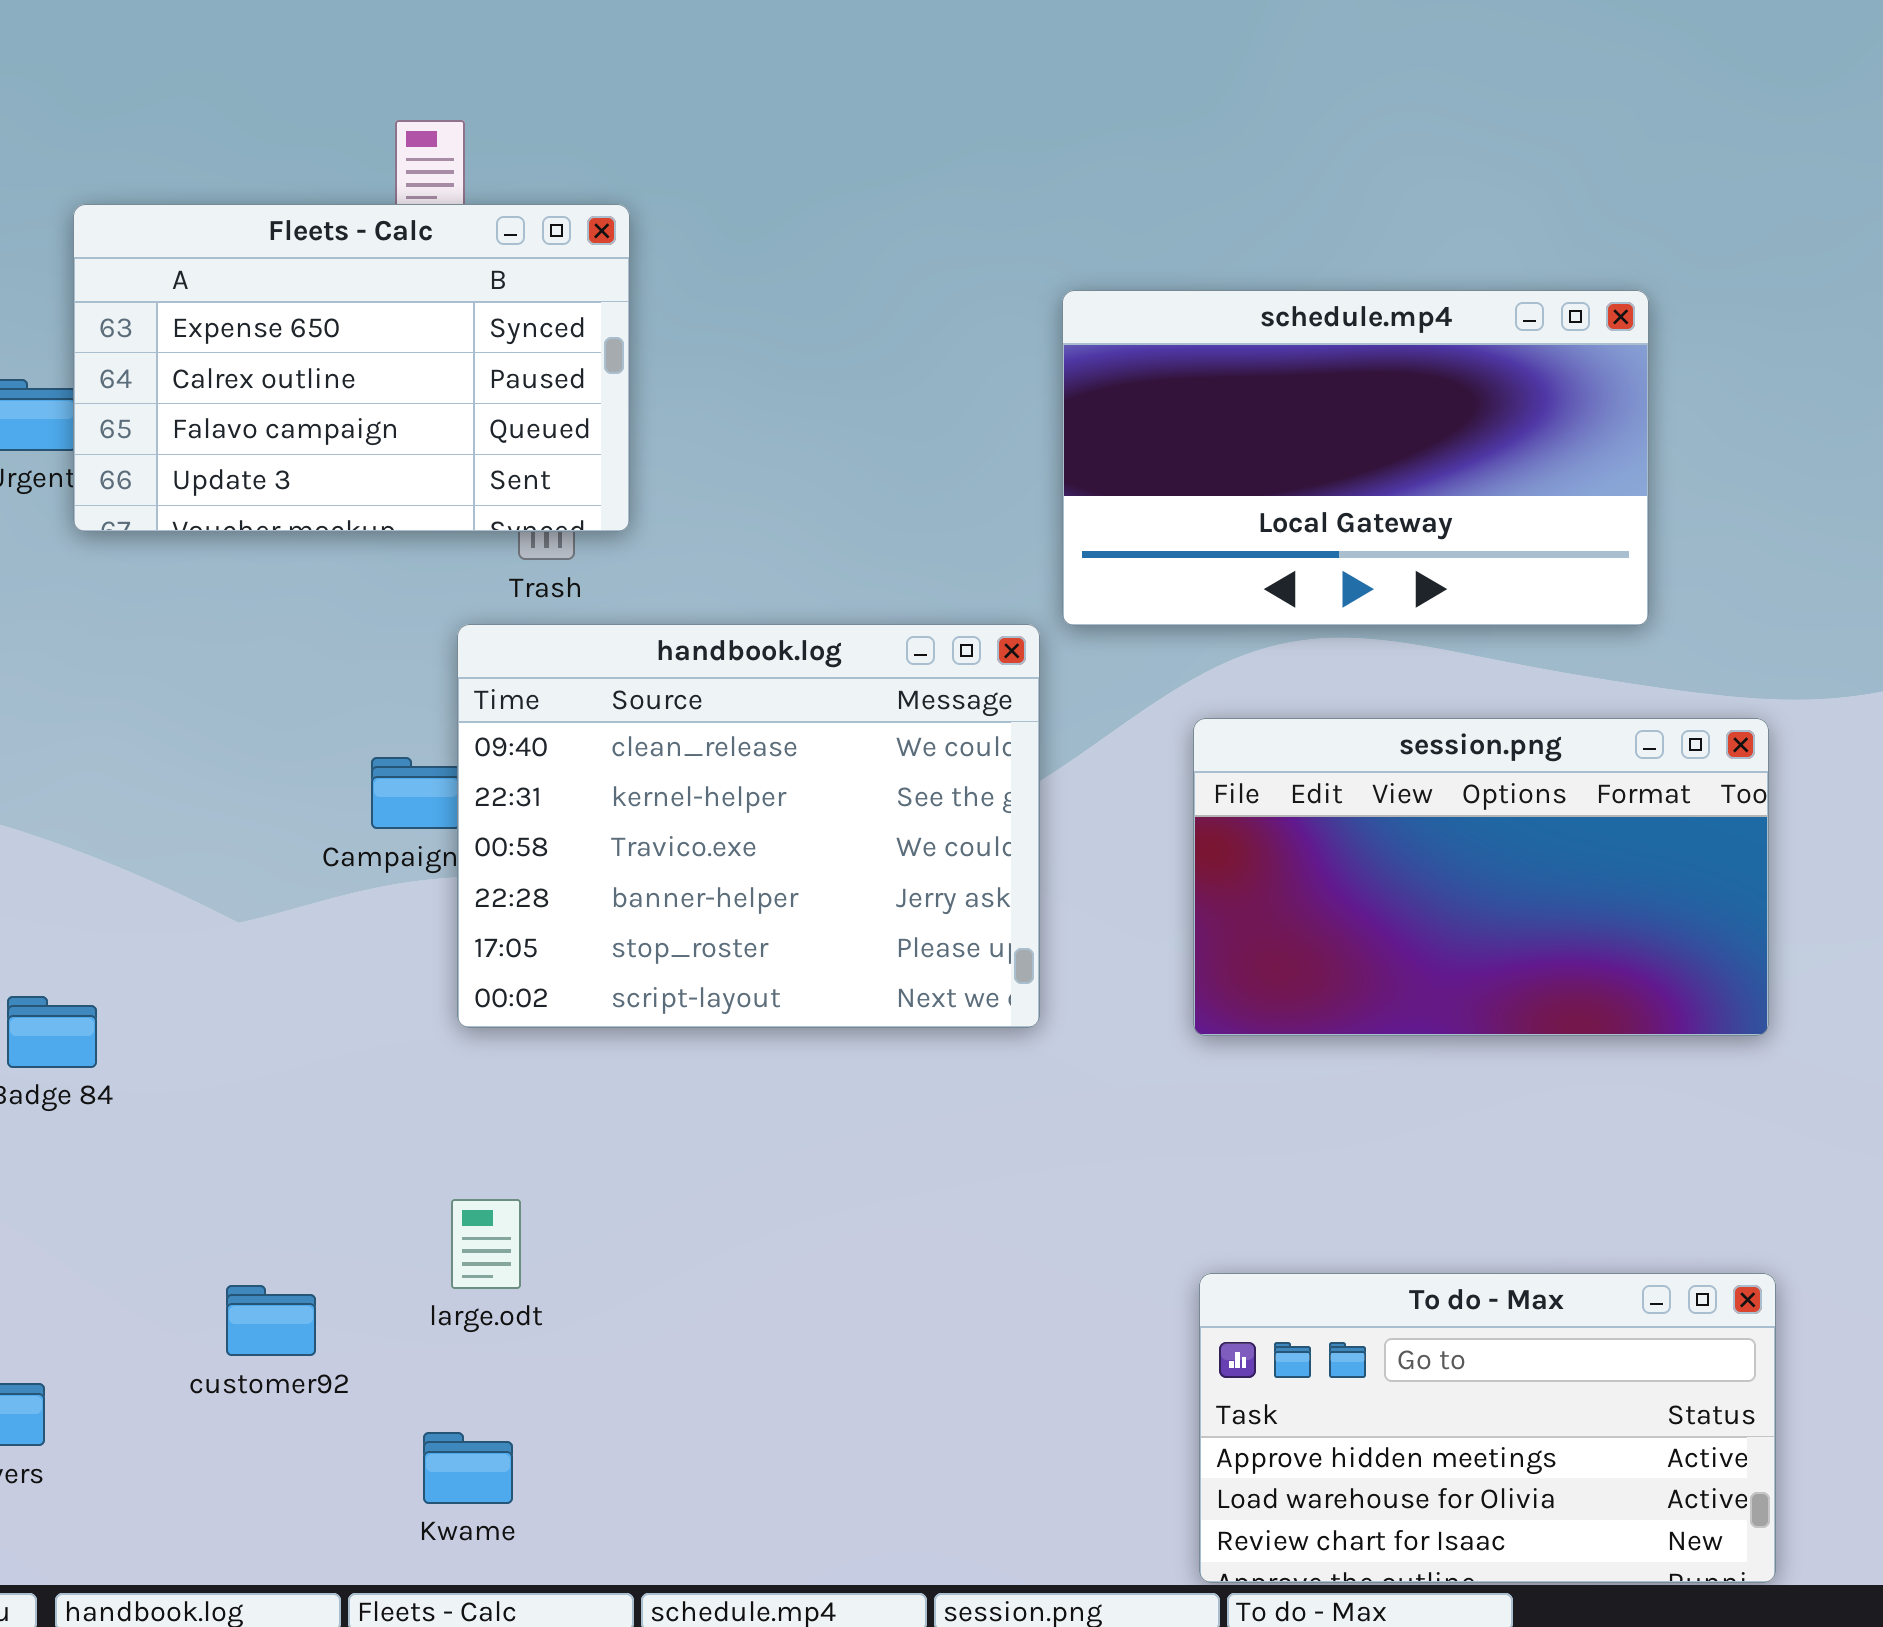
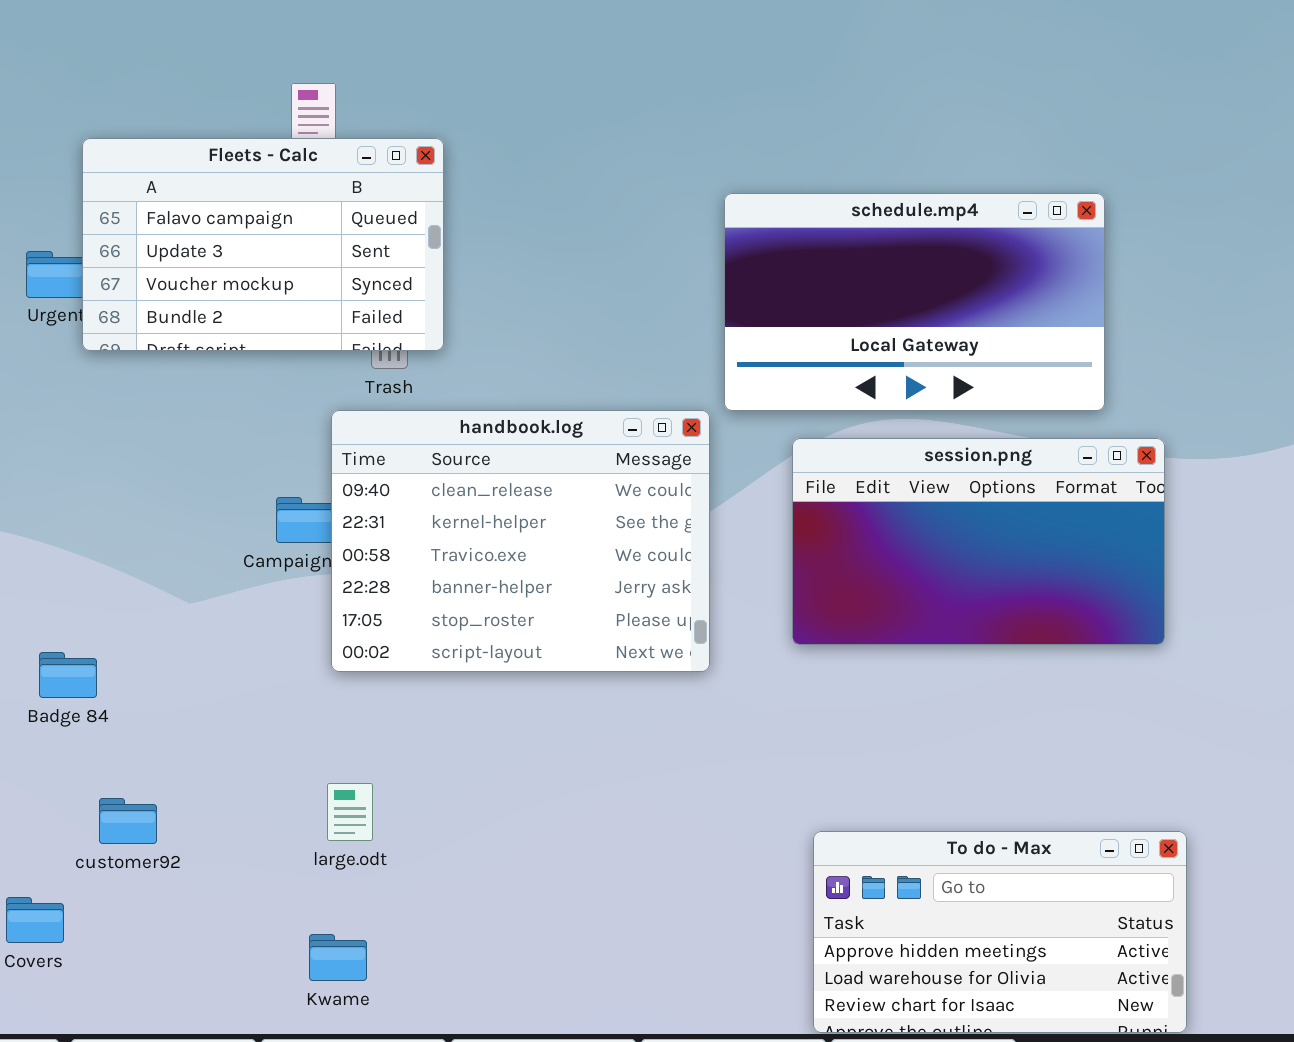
Fleets - Calc: [73,204,630,532] -> [82,138,444,351], scrolled down 2 rows
session.png: [1193,718,1769,1036] -> [792,438,1165,645], moved
customer92: [226,1285,316,1356] -> [99,798,157,844], moved

